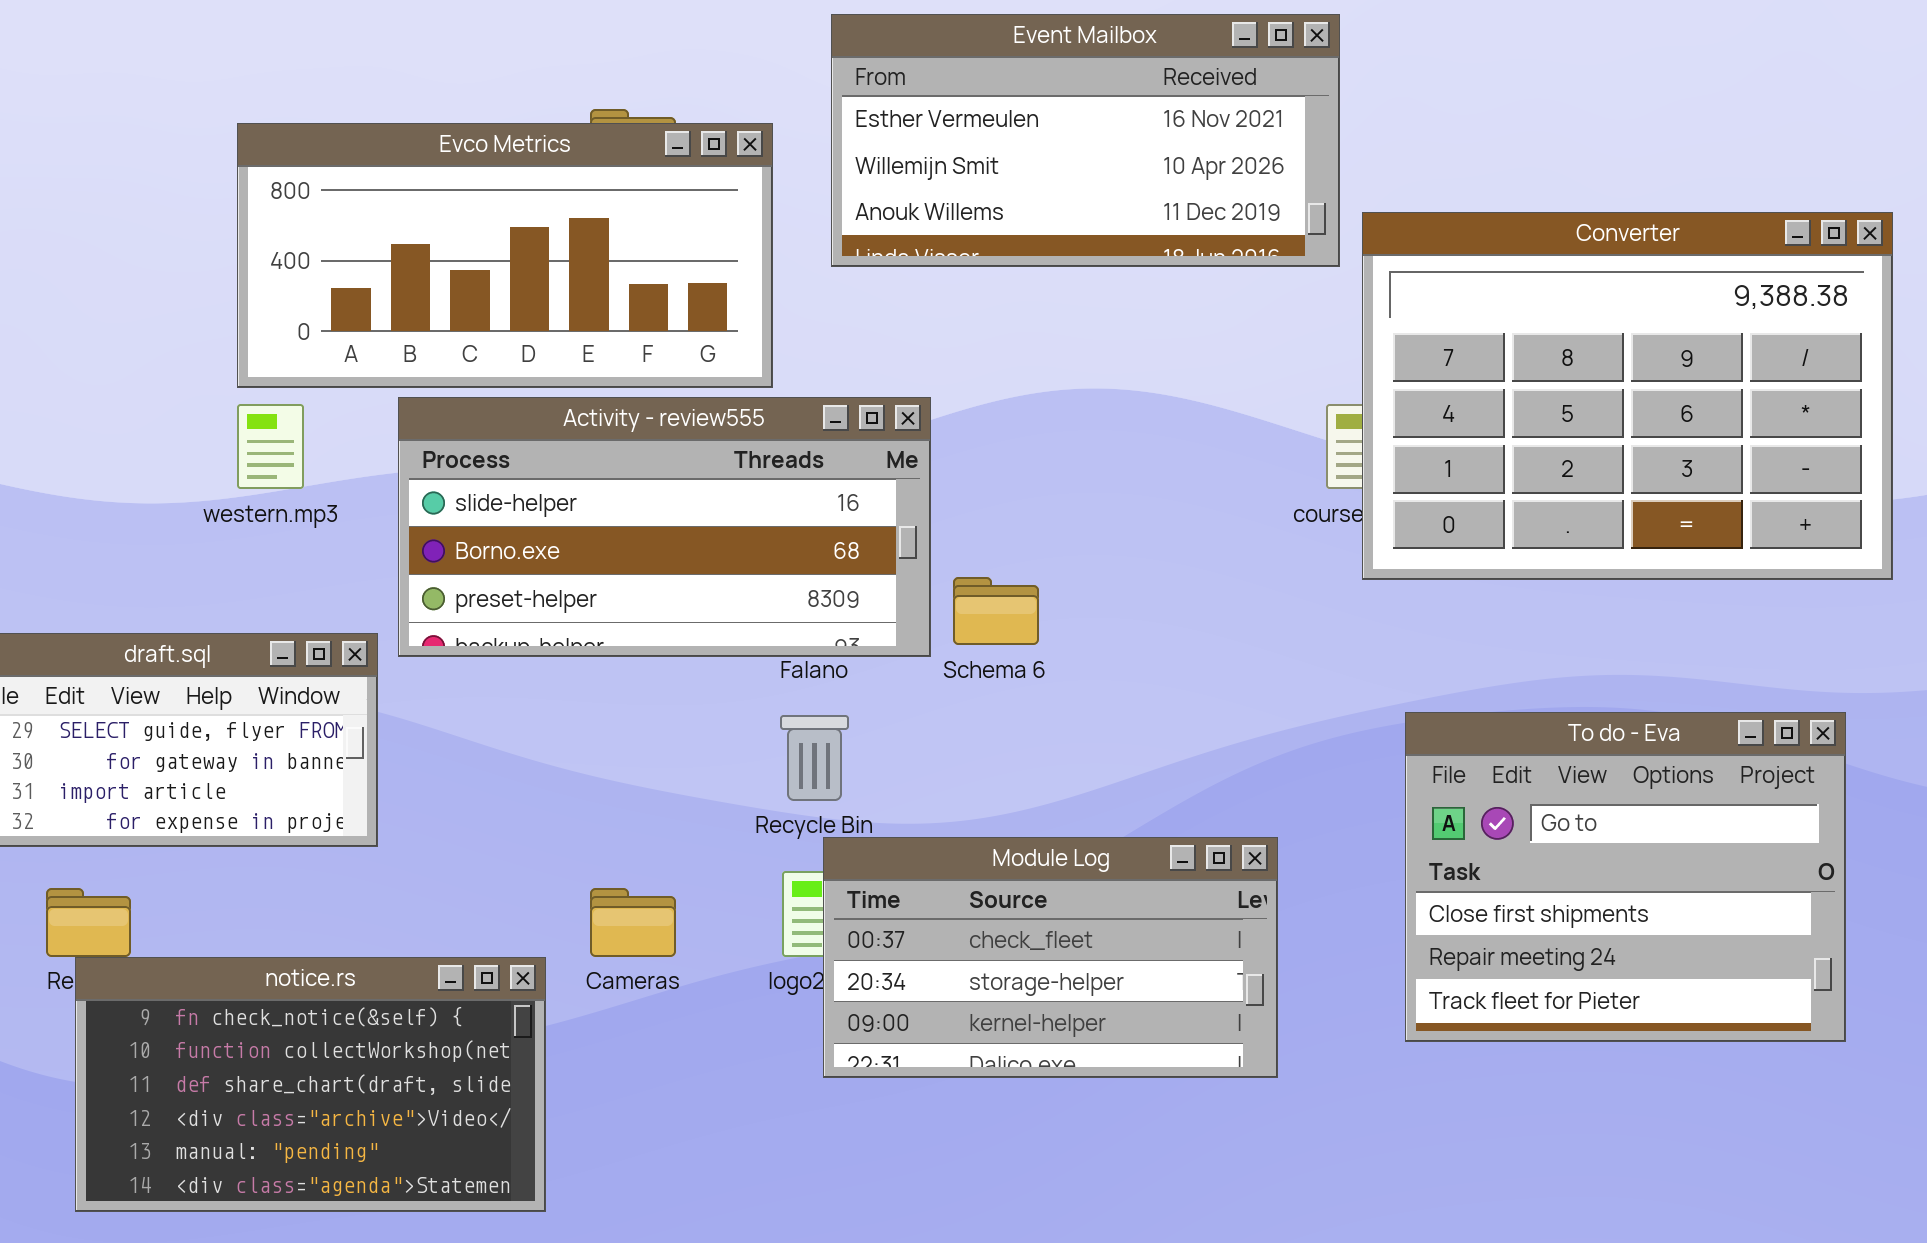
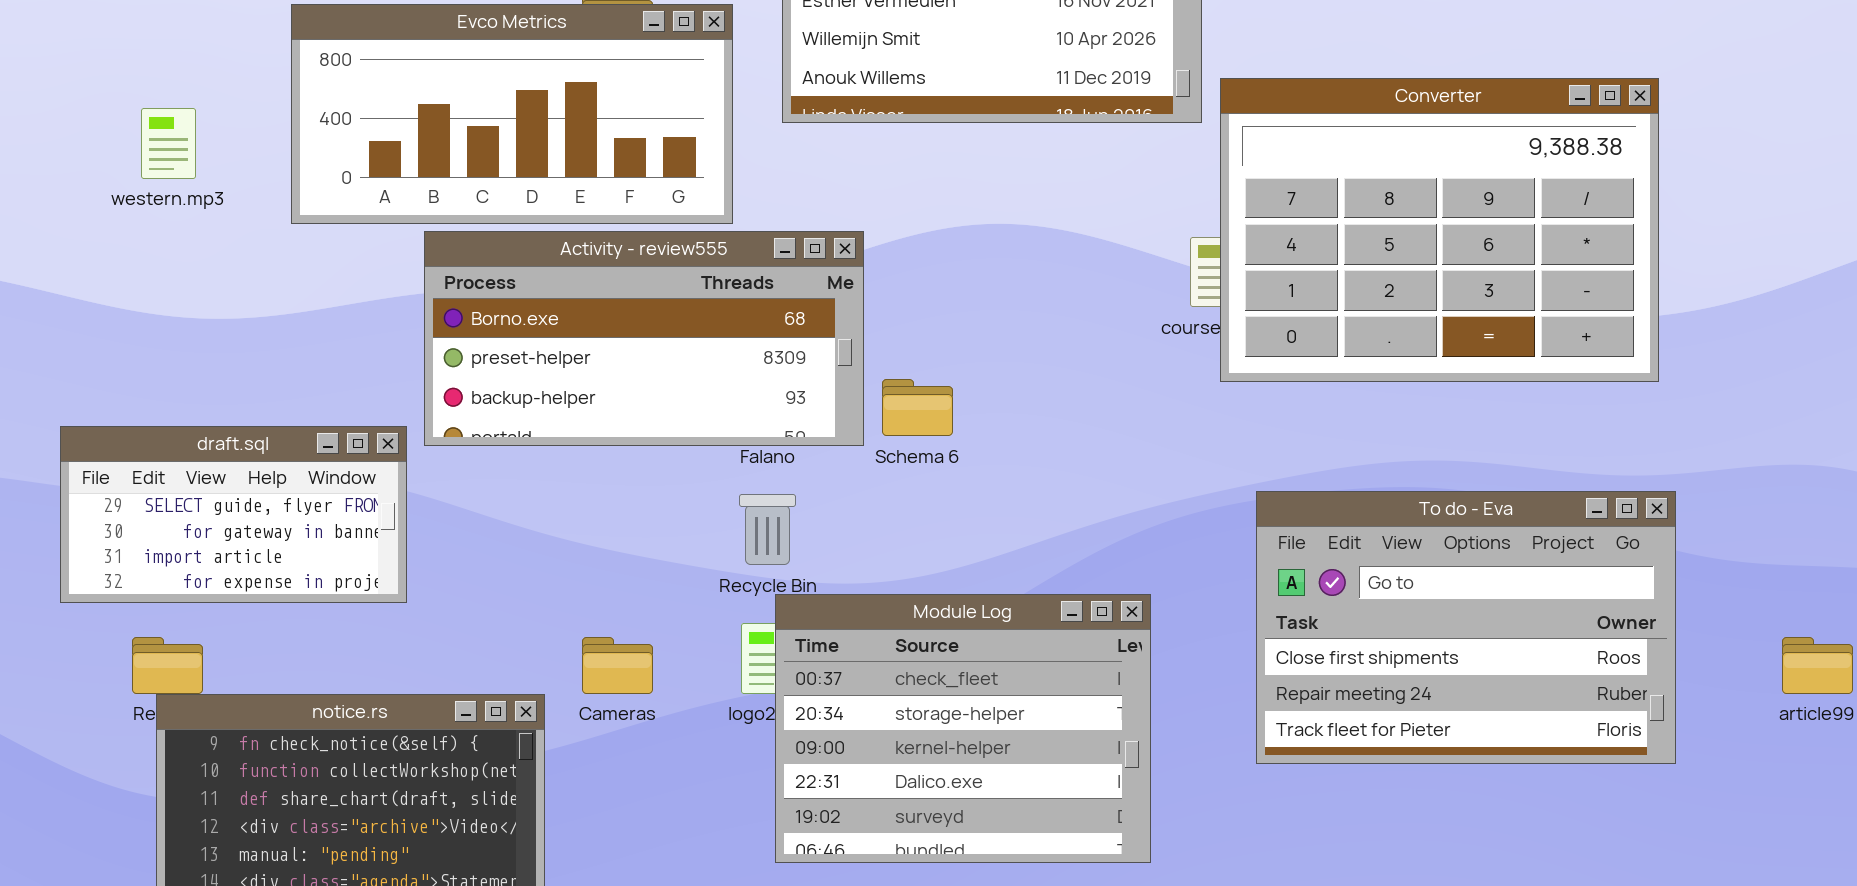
Activity - review555: [398,397,931,657] -> [424,231,864,446], scrolled down 1 row
western.mp3: [237,404,304,489] -> [141,108,196,179], moved
To do - Eva: [1405,712,1846,1042] -> [1256,491,1676,764], resized
Module Log: [823,837,1278,1078] -> [775,594,1151,863], resized

